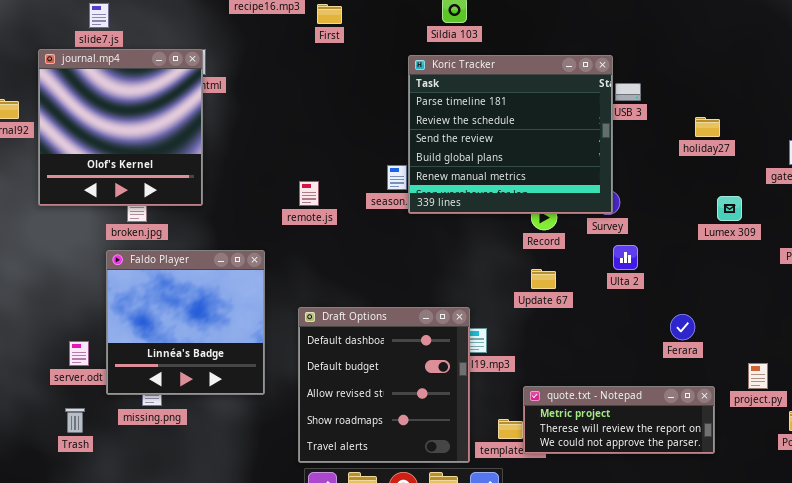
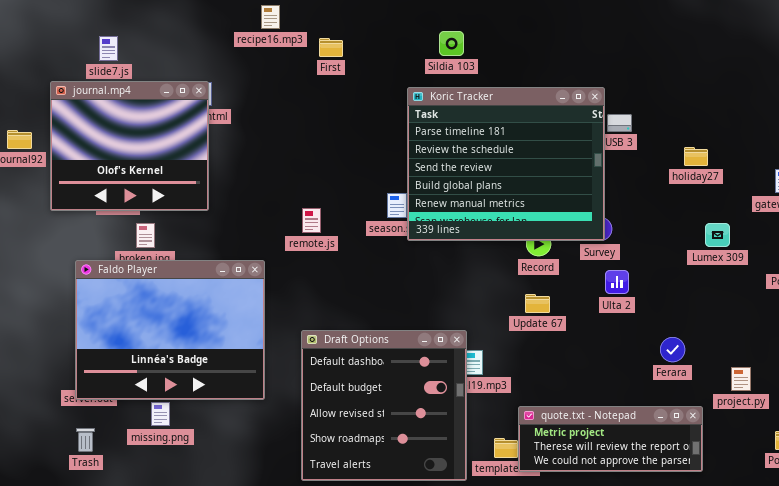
journal.mp4: [38,49,203,206] -> [50,81,209,211], resized
Faldo Player: [106,250,265,395] -> [75,260,265,400], moved, resized
project.py: [748,363,768,389] -> [731,367,751,391], moved

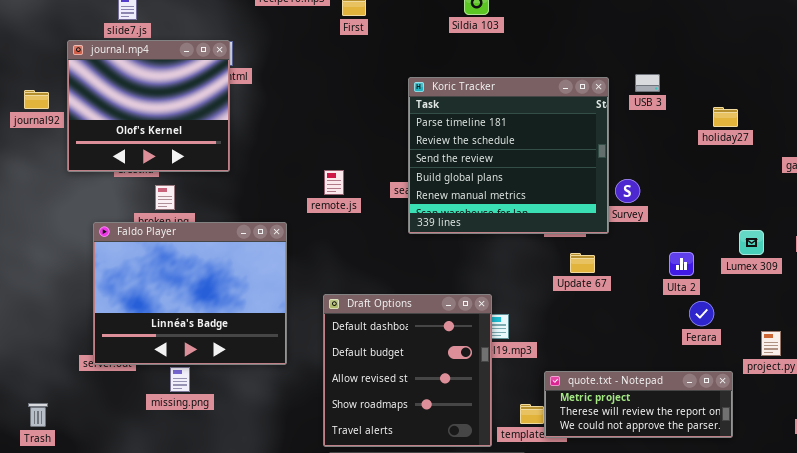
Koric Tracker: [407,87,605,241] -> [408,77,609,234], moved
Lumex 309: [705,223,730,247] -> [739,230,764,255], moved
Ulta 2: [605,270,629,294] -> [669,252,694,276], moved
Update 67: [525,294,550,313] -> [570,253,595,273], moved
Trash: [76,428,95,452] -> [28,403,48,427], moved

